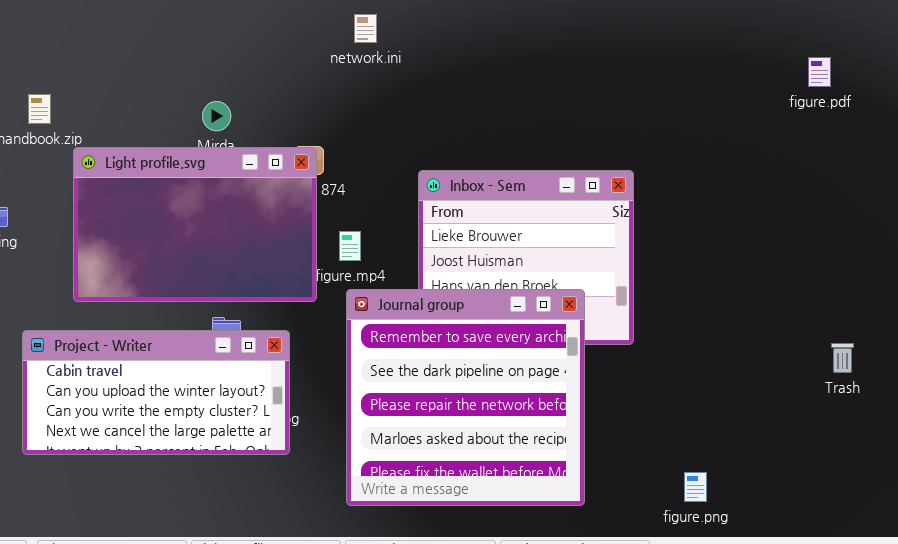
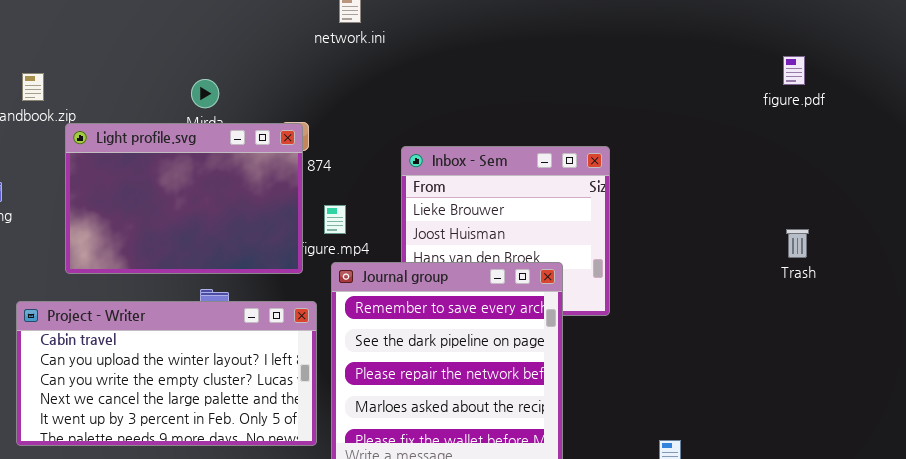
figure.pdf: [808,57,831,87] -> [783,56,805,85], moved
Project - Writer: [22,330,290,455] -> [16,301,317,446], resized
Trash: [831,343,854,373] -> [786,229,809,258], moved

